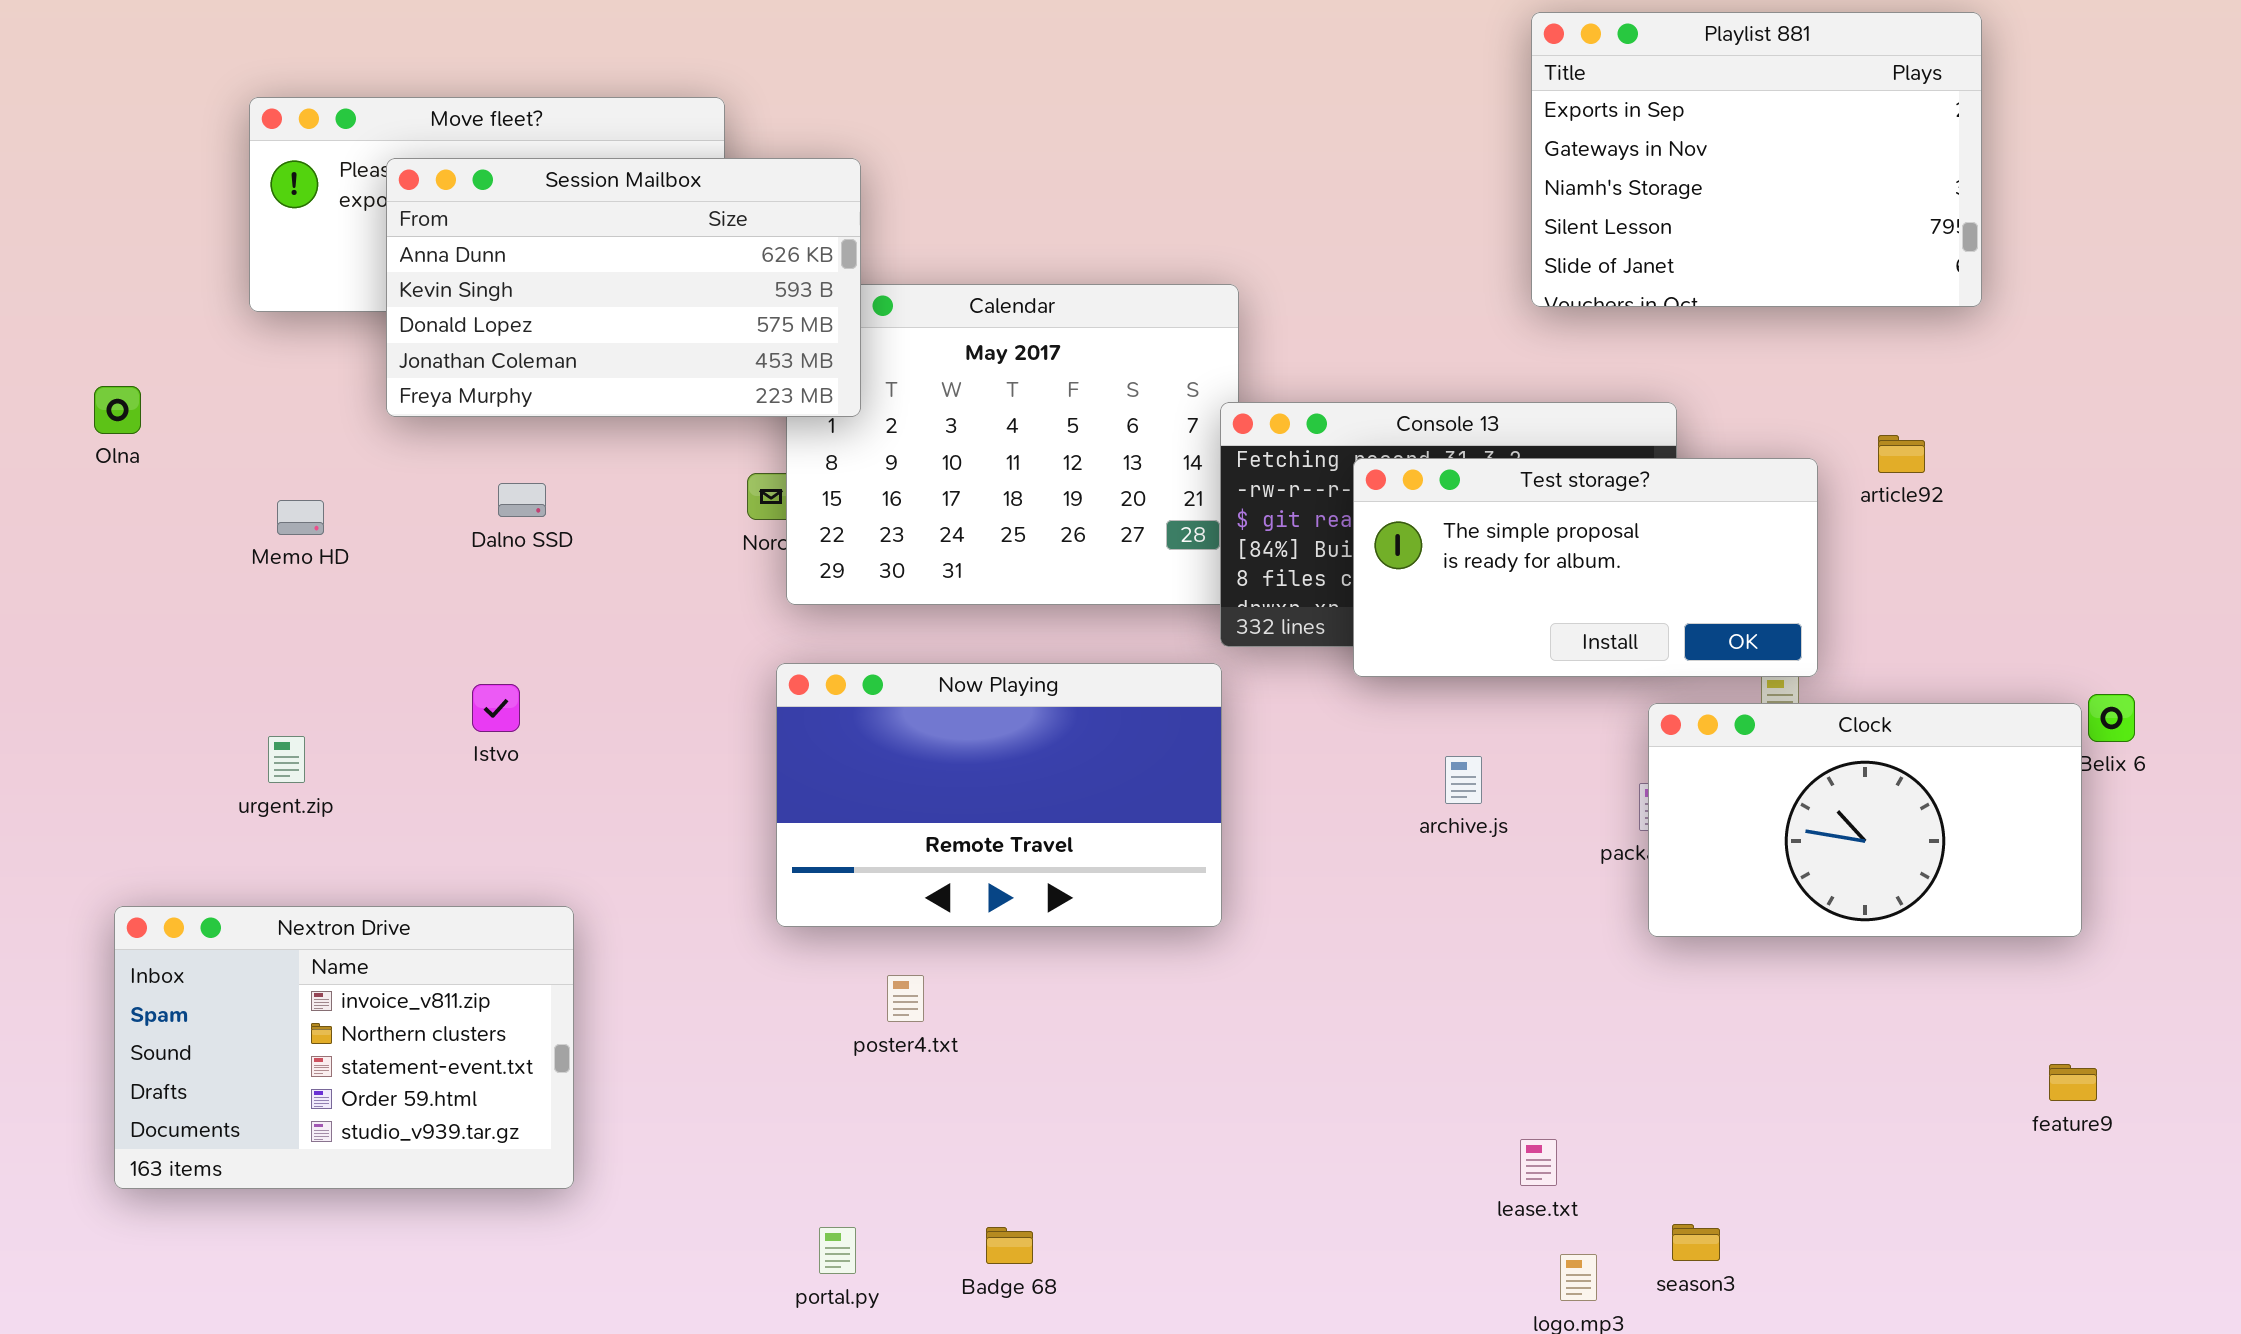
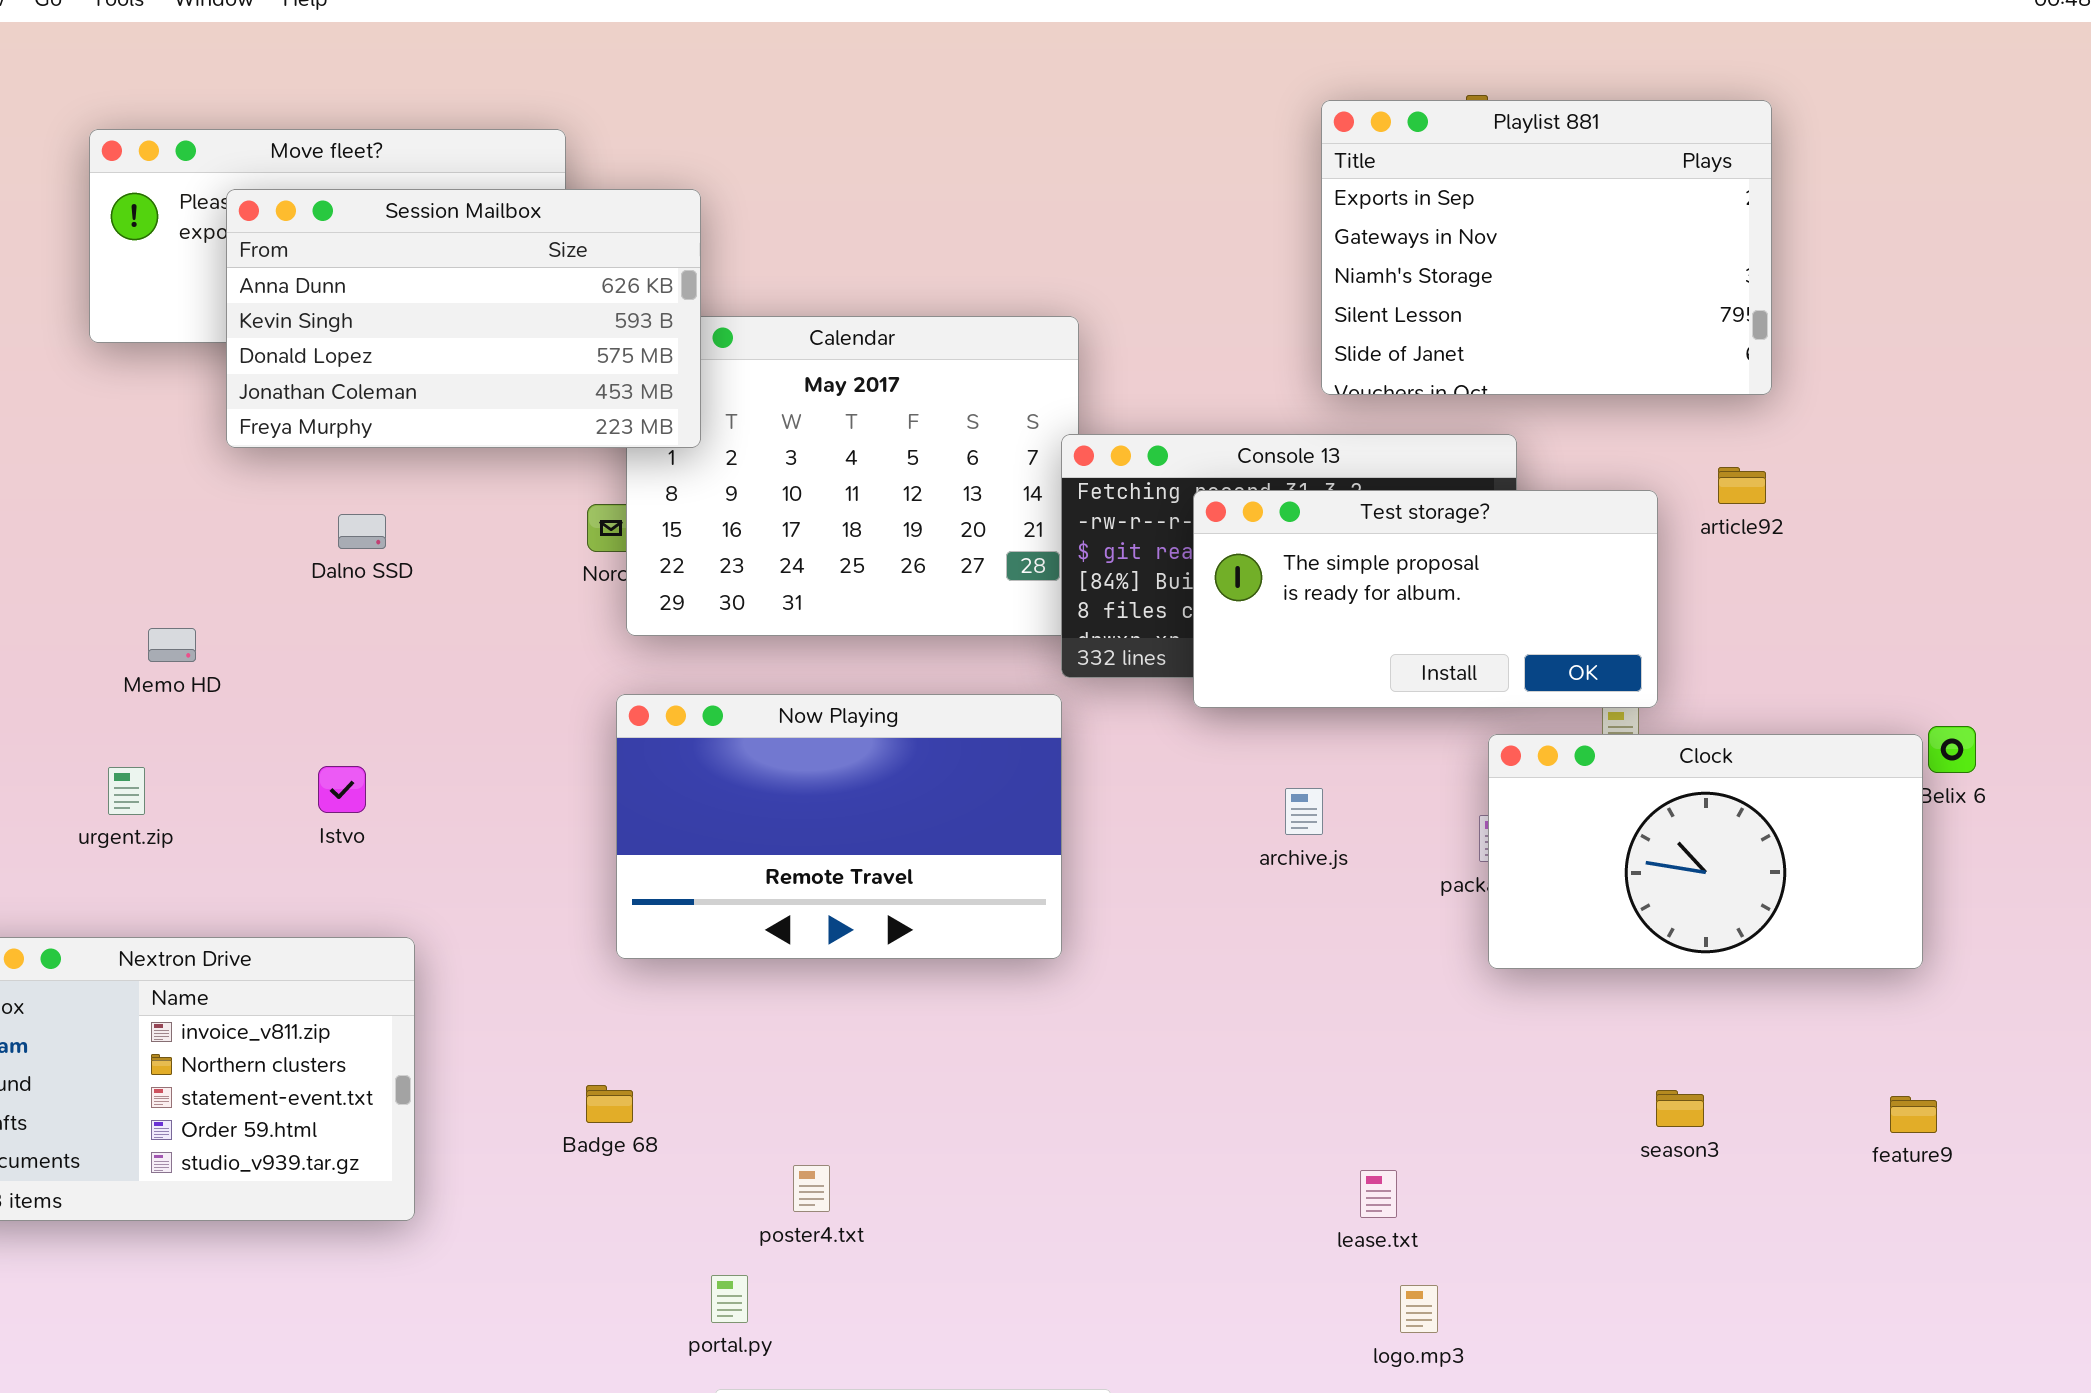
Playlist 881: [1531,12,1982,307] -> [1321,100,1772,395], moved
Memo HD: [277,500,324,535] -> [148,628,196,662], moved
Istvo: [472,684,520,732] -> [318,766,366,813], moved
poster4.txt: [887,975,924,1022] -> [793,1165,830,1212], moved
season3: [1672,1224,1720,1261] -> [1656,1090,1704,1127], moved
portal.py: [819,1227,856,1274] -> [711,1275,748,1323], moved
Badge 68: [986,1227,1033,1264] -> [586,1085,633,1123], moved

